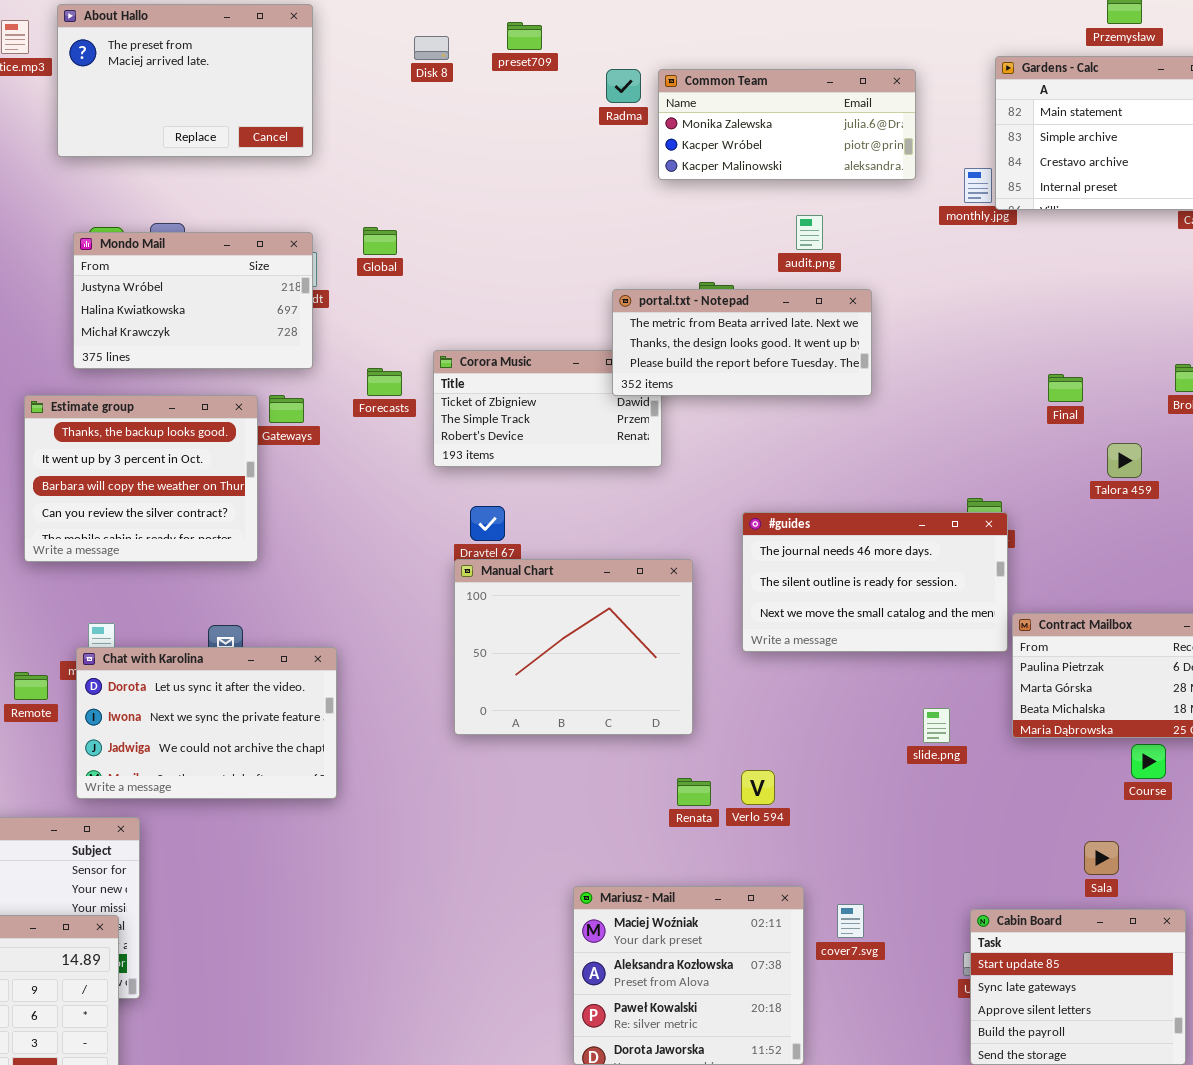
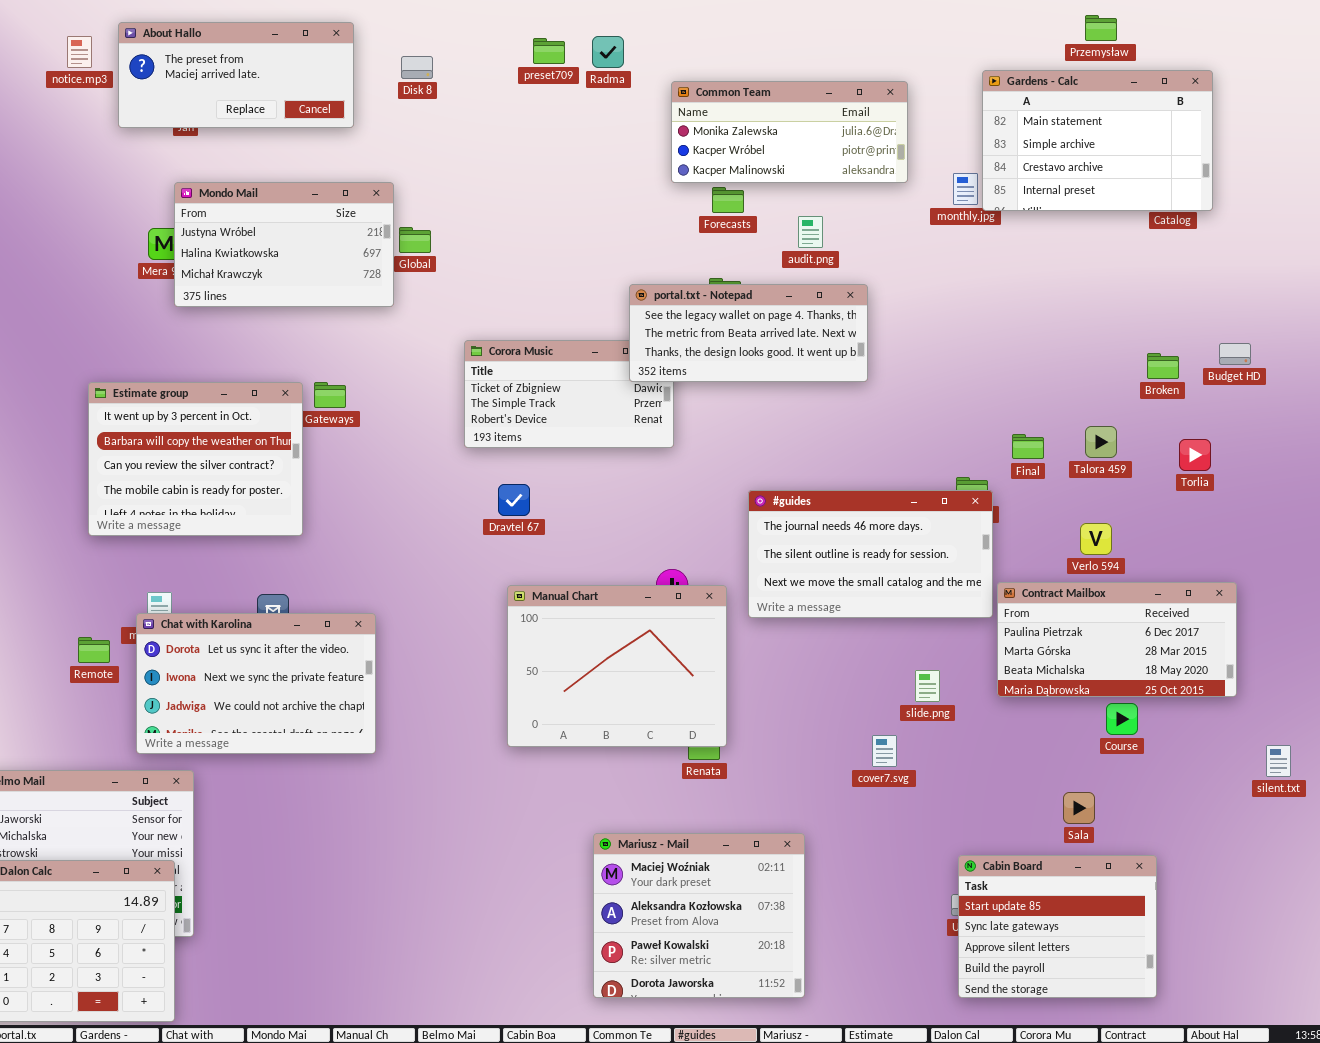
About Hallo: [57,4,313,157] -> [118,22,354,128], resized
Disk 8: [414,36,449,60] -> [401,56,433,79], moved
Radma: [606,69,641,103] -> [592,36,624,68], moved
Mondo Mail: [73,232,313,369] -> [174,182,394,307], moved
portal.txt - Notepad: [612,289,872,396] -> [629,284,868,382], scrolled up 1 row
Forecasts: [367,368,402,396] -> [712,187,744,213], moved
Final: [1048,374,1083,402] -> [1012,434,1044,459], moved
Estimate group: [24,395,258,562] -> [88,382,303,536], scrolled down 1 row
Manual Chart: [454,559,693,735] -> [507,585,727,747], moved
Verlo 594: [741,770,775,805] -> [1080,523,1112,555], moved
cover7.svg: [837,904,864,938] -> [872,735,897,767], moved

